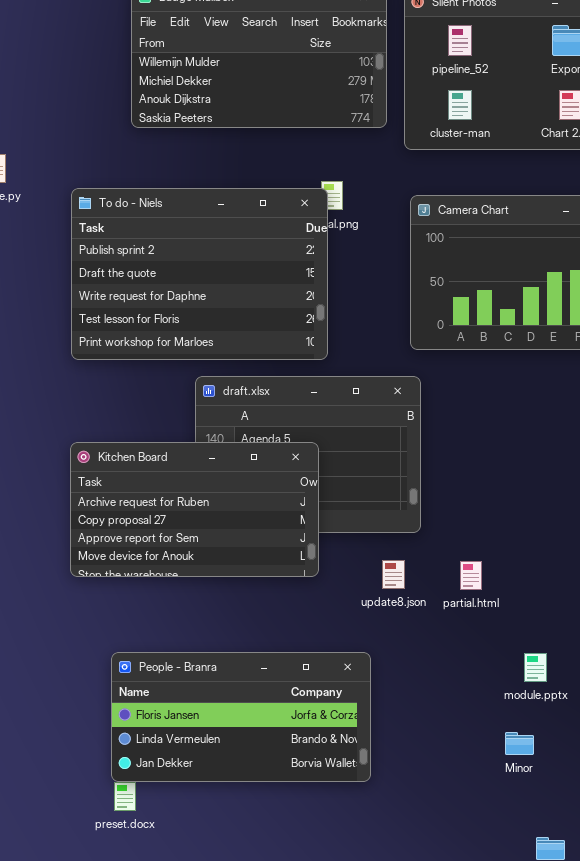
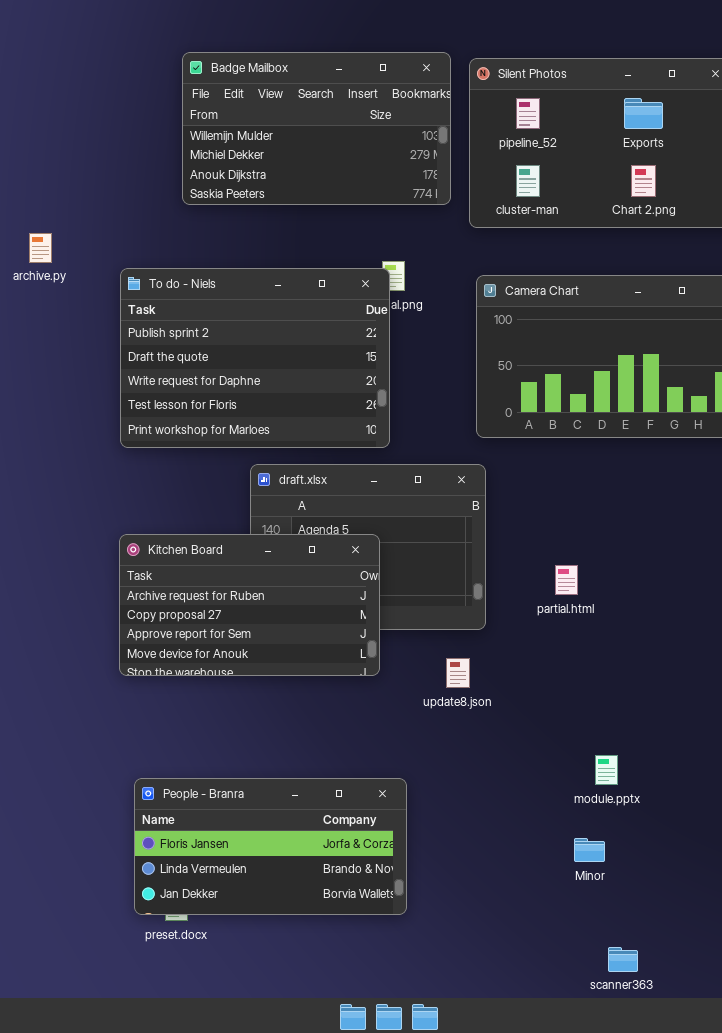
partial.html: [460,561,482,590] -> [555,565,578,595], moved
People - Branra: [111,652,371,782] -> [134,778,407,915], moved

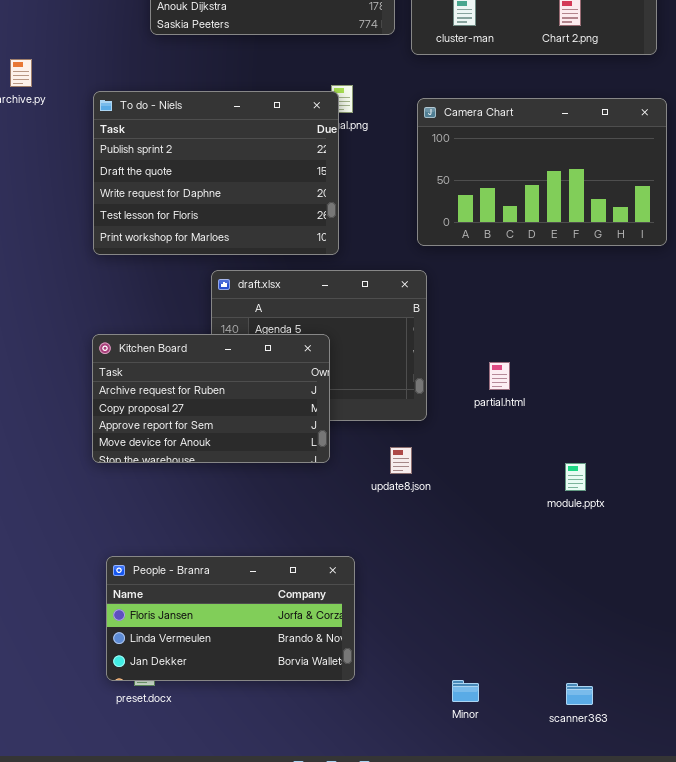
module.pptx: [595,755,618,785] -> [565,463,586,491], moved
Minor: [574,838,605,862] -> [452,680,479,702], moved
scanner363: [608,947,638,972] -> [566,683,593,705], moved

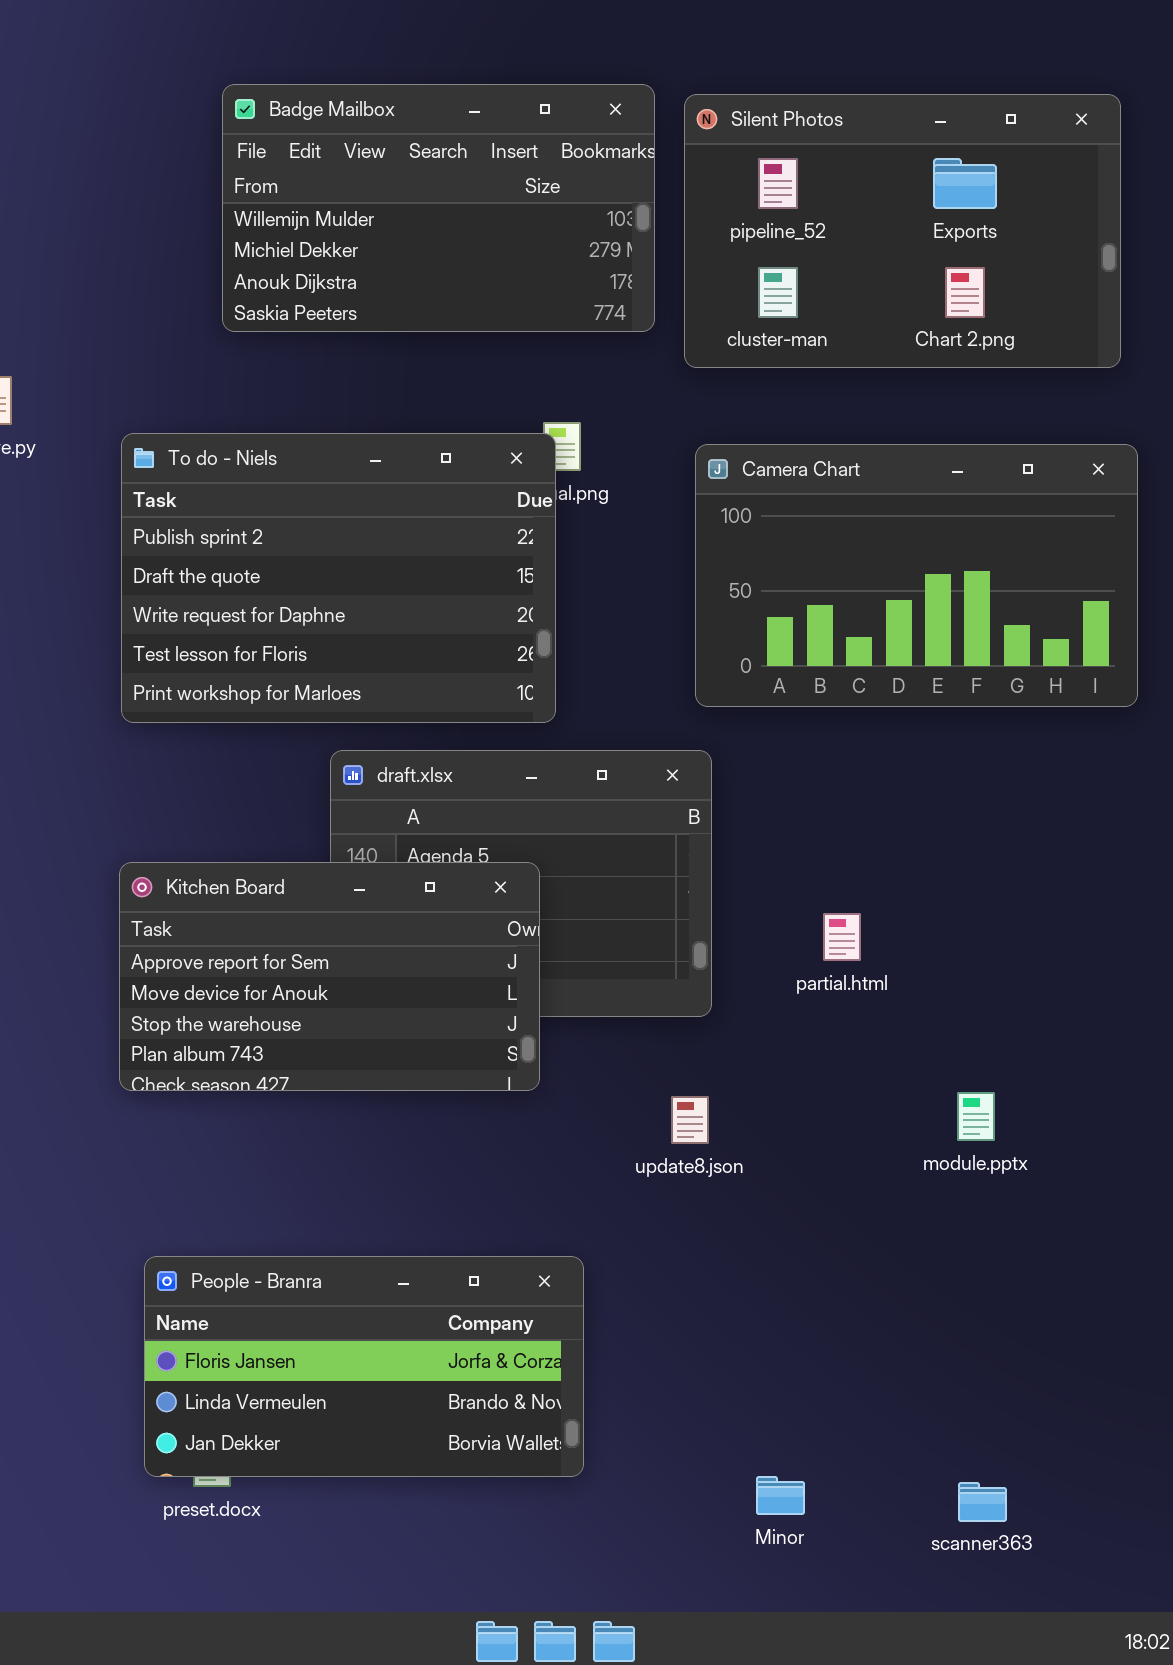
Kitchen Board: [92,334,330,463] -> [119,862,540,1091], scrolled down 2 rows
update8.json: [390,447,412,474] -> [671,1096,709,1144], moved

